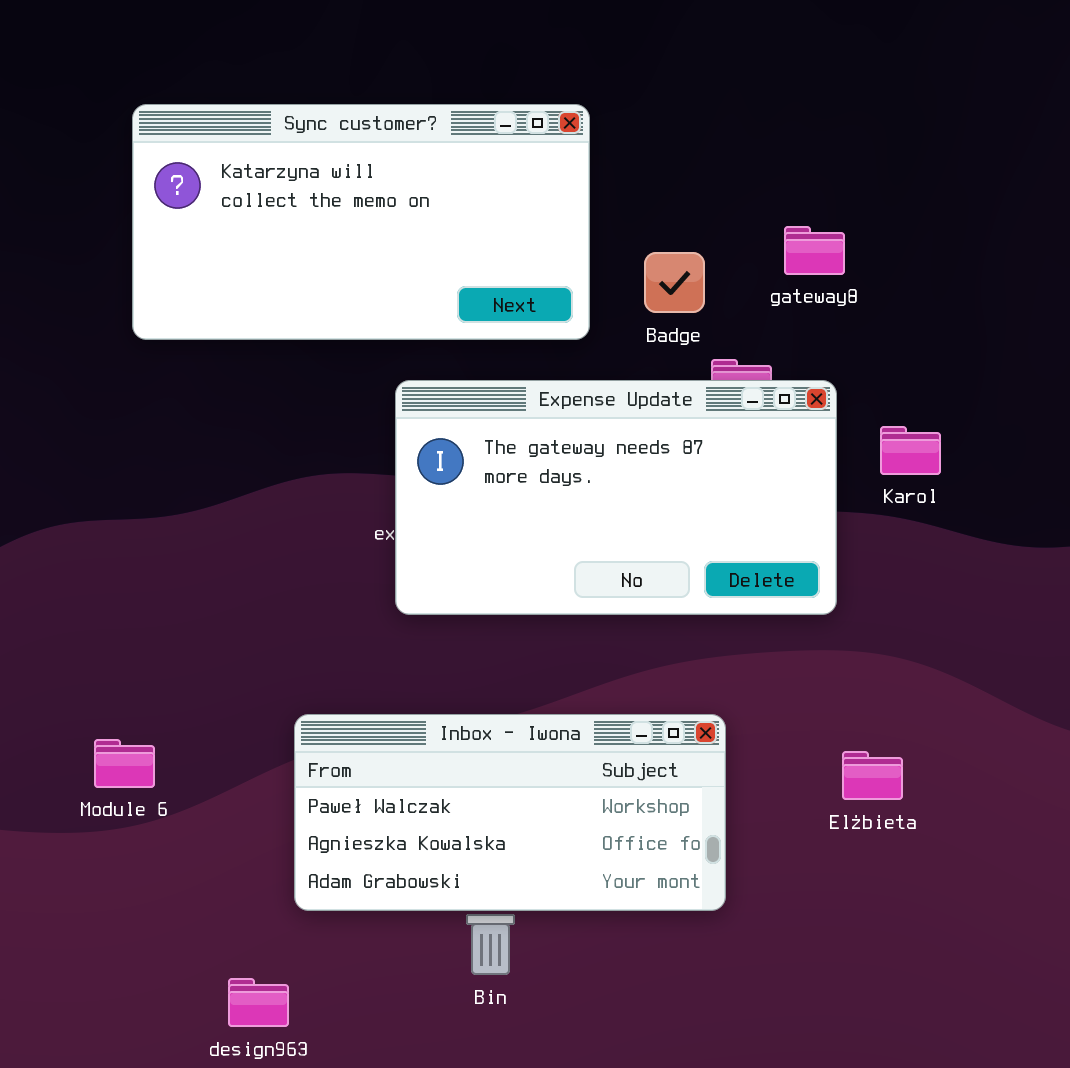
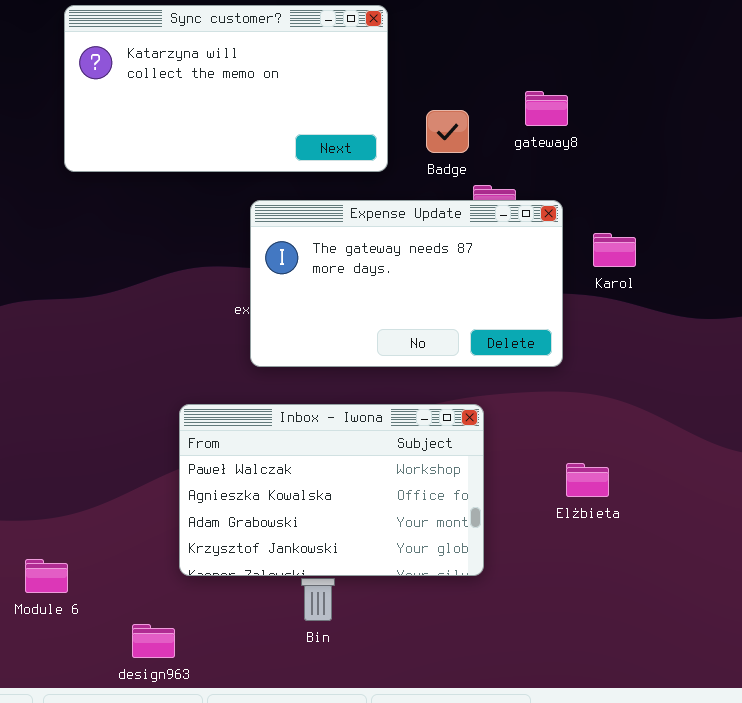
Inbox - Iwona: [294,714,726,911] -> [179,404,484,576], resized
Module 6: [94,739,155,788] -> [25,559,68,593], moved

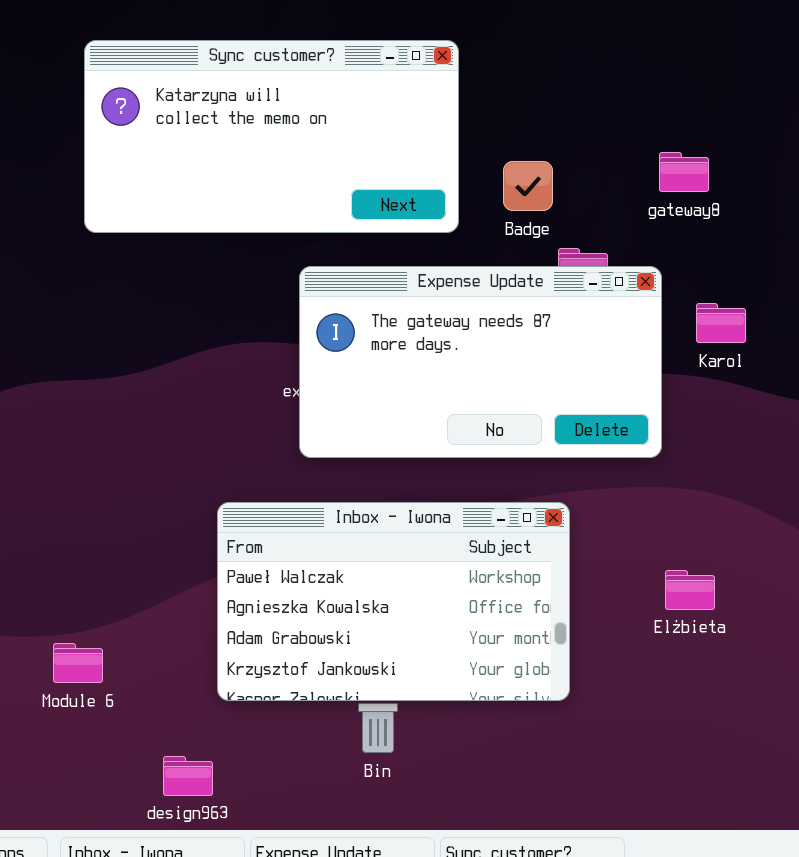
gateway8: [525,91,568,126] -> [659,152,709,192], moved
Module 6: [25,559,68,593] -> [53,643,103,683], moved

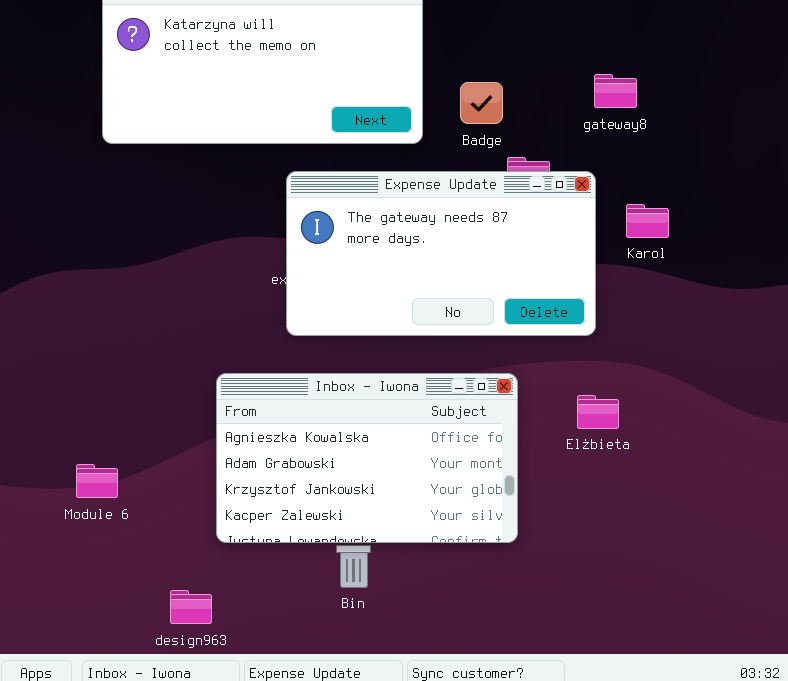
Inbox - Iwona: [217,502,570,701] -> [216,373,518,543], scrolled down 1 row
Elżbieta: [665,570,715,610] -> [577,395,619,429], moved
Module 6: [53,643,103,683] -> [76,464,118,498], moved

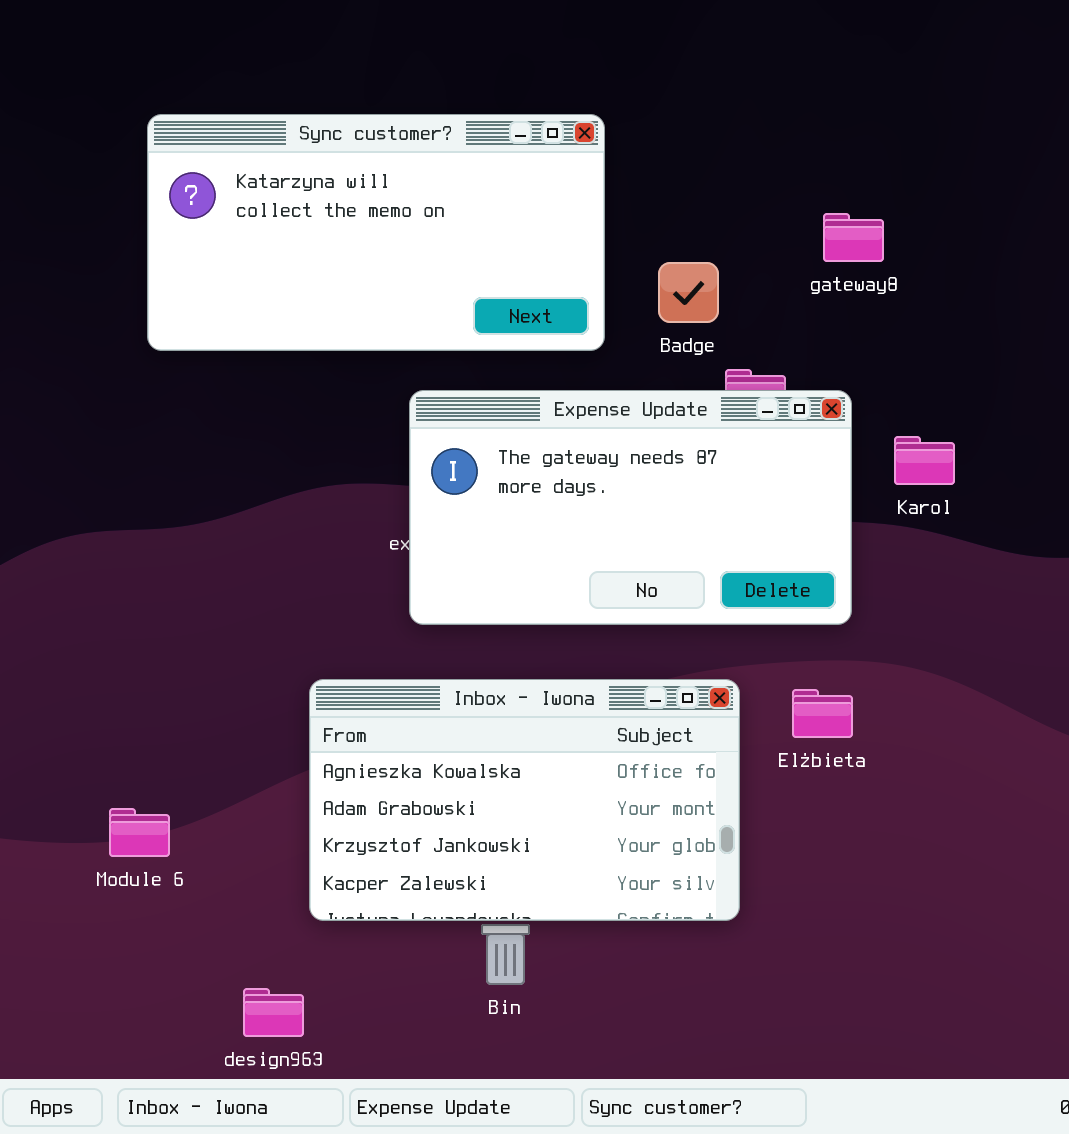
gateway8: [594,74,637,108] -> [823,213,884,262], moved
Elżbieta: [577,395,619,429] -> [792,689,853,738], moved

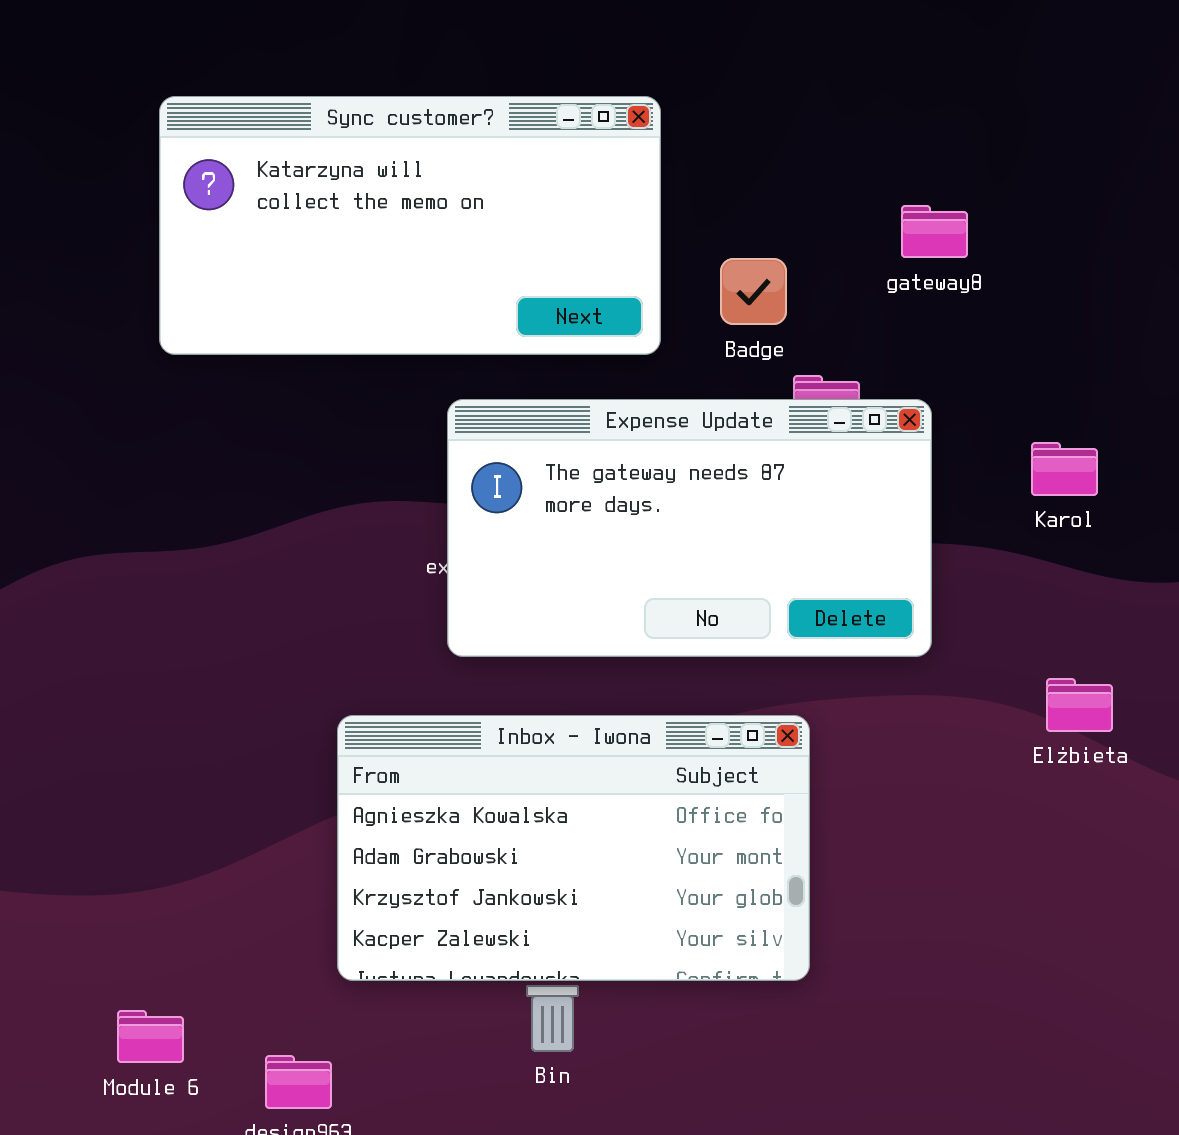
Karol: [894,436,955,485] -> [1031,442,1098,496], moved
Elżbieta: [792,689,853,738] -> [1046,678,1113,732], moved
Module 6: [109,808,170,857] -> [117,1010,184,1063], moved

